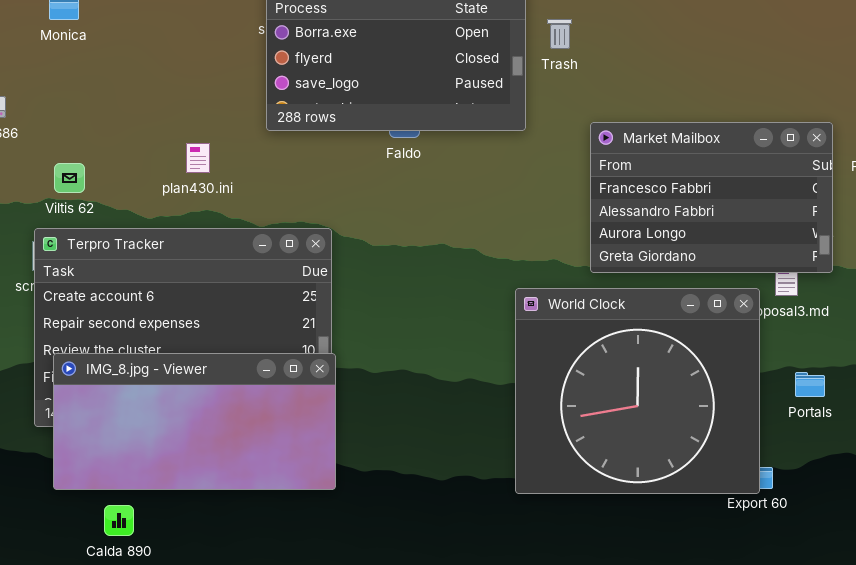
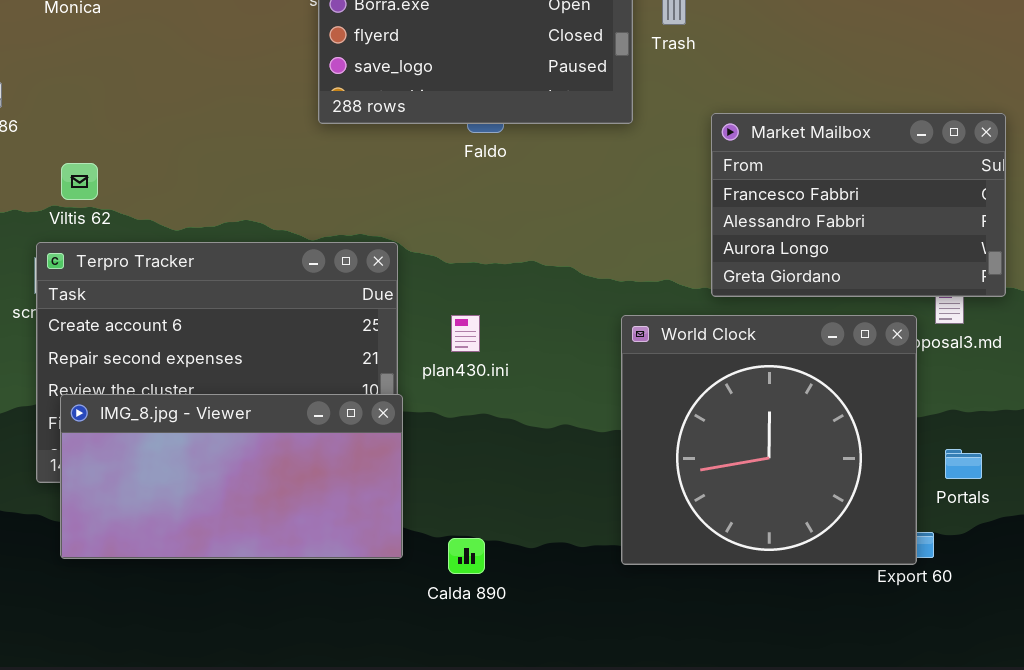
plan430.ini: [186,143,210,173] -> [451,315,480,352], moved
Portals: [795,372,825,397] -> [945,449,982,479], moved
Calda 890: [104,505,134,536] -> [448,538,485,574], moved

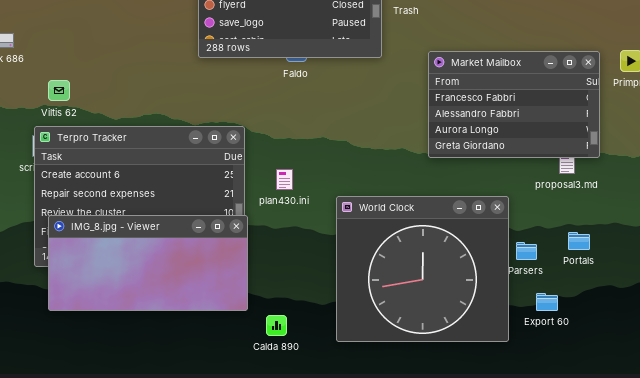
World Clock: [621,315,917,565] -> [336,196,509,342], moved
Portals: [945,449,982,479] -> [568,232,590,250], moved
Calda 890: [448,538,485,574] -> [266,315,287,336], moved

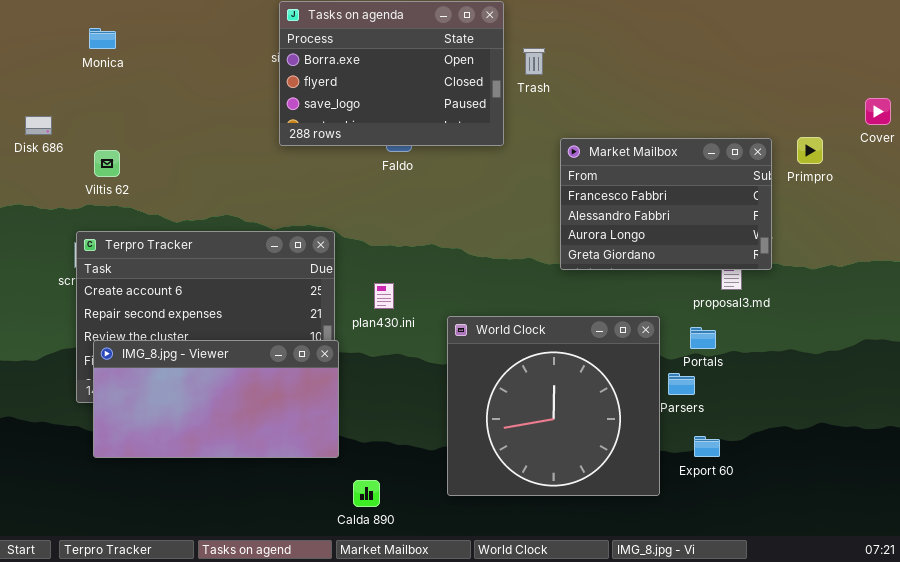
Viltis 62: [48,80,70,101] -> [94,150,120,177], moved
Portals: [568,232,590,250] -> [690,327,716,349], moved
Calda 890: [266,315,287,336] -> [353,480,380,507], moved

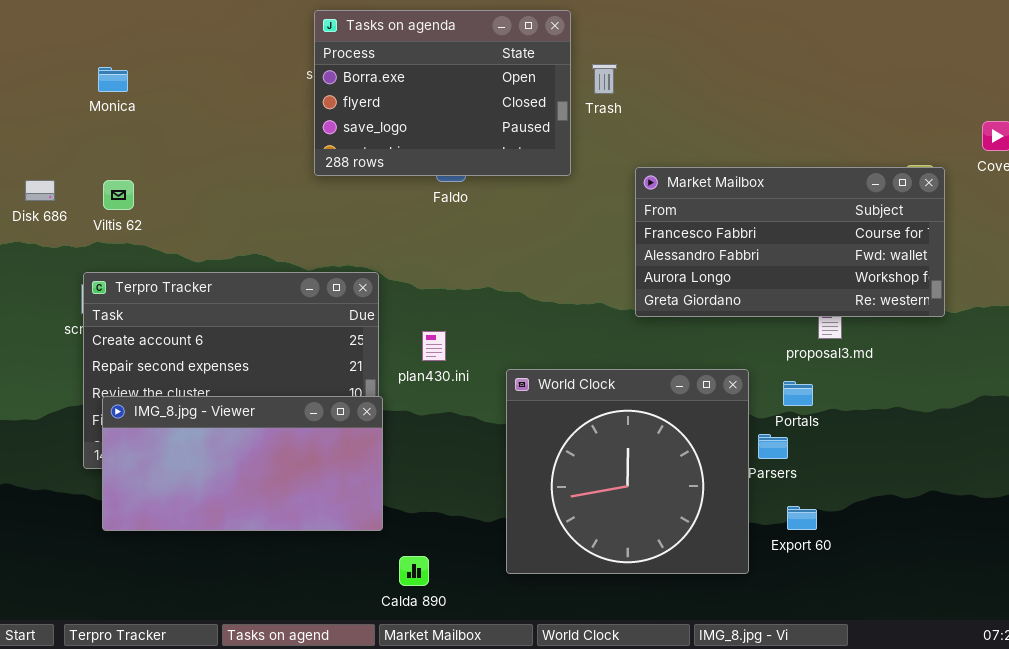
Monica: [89,28,116,49] -> [98,67,128,92], moved
Disk 686: [25,116,52,135] -> [25,180,55,201], moved
Market Mailbox: [560,138,772,270] -> [635,167,945,317], resized

